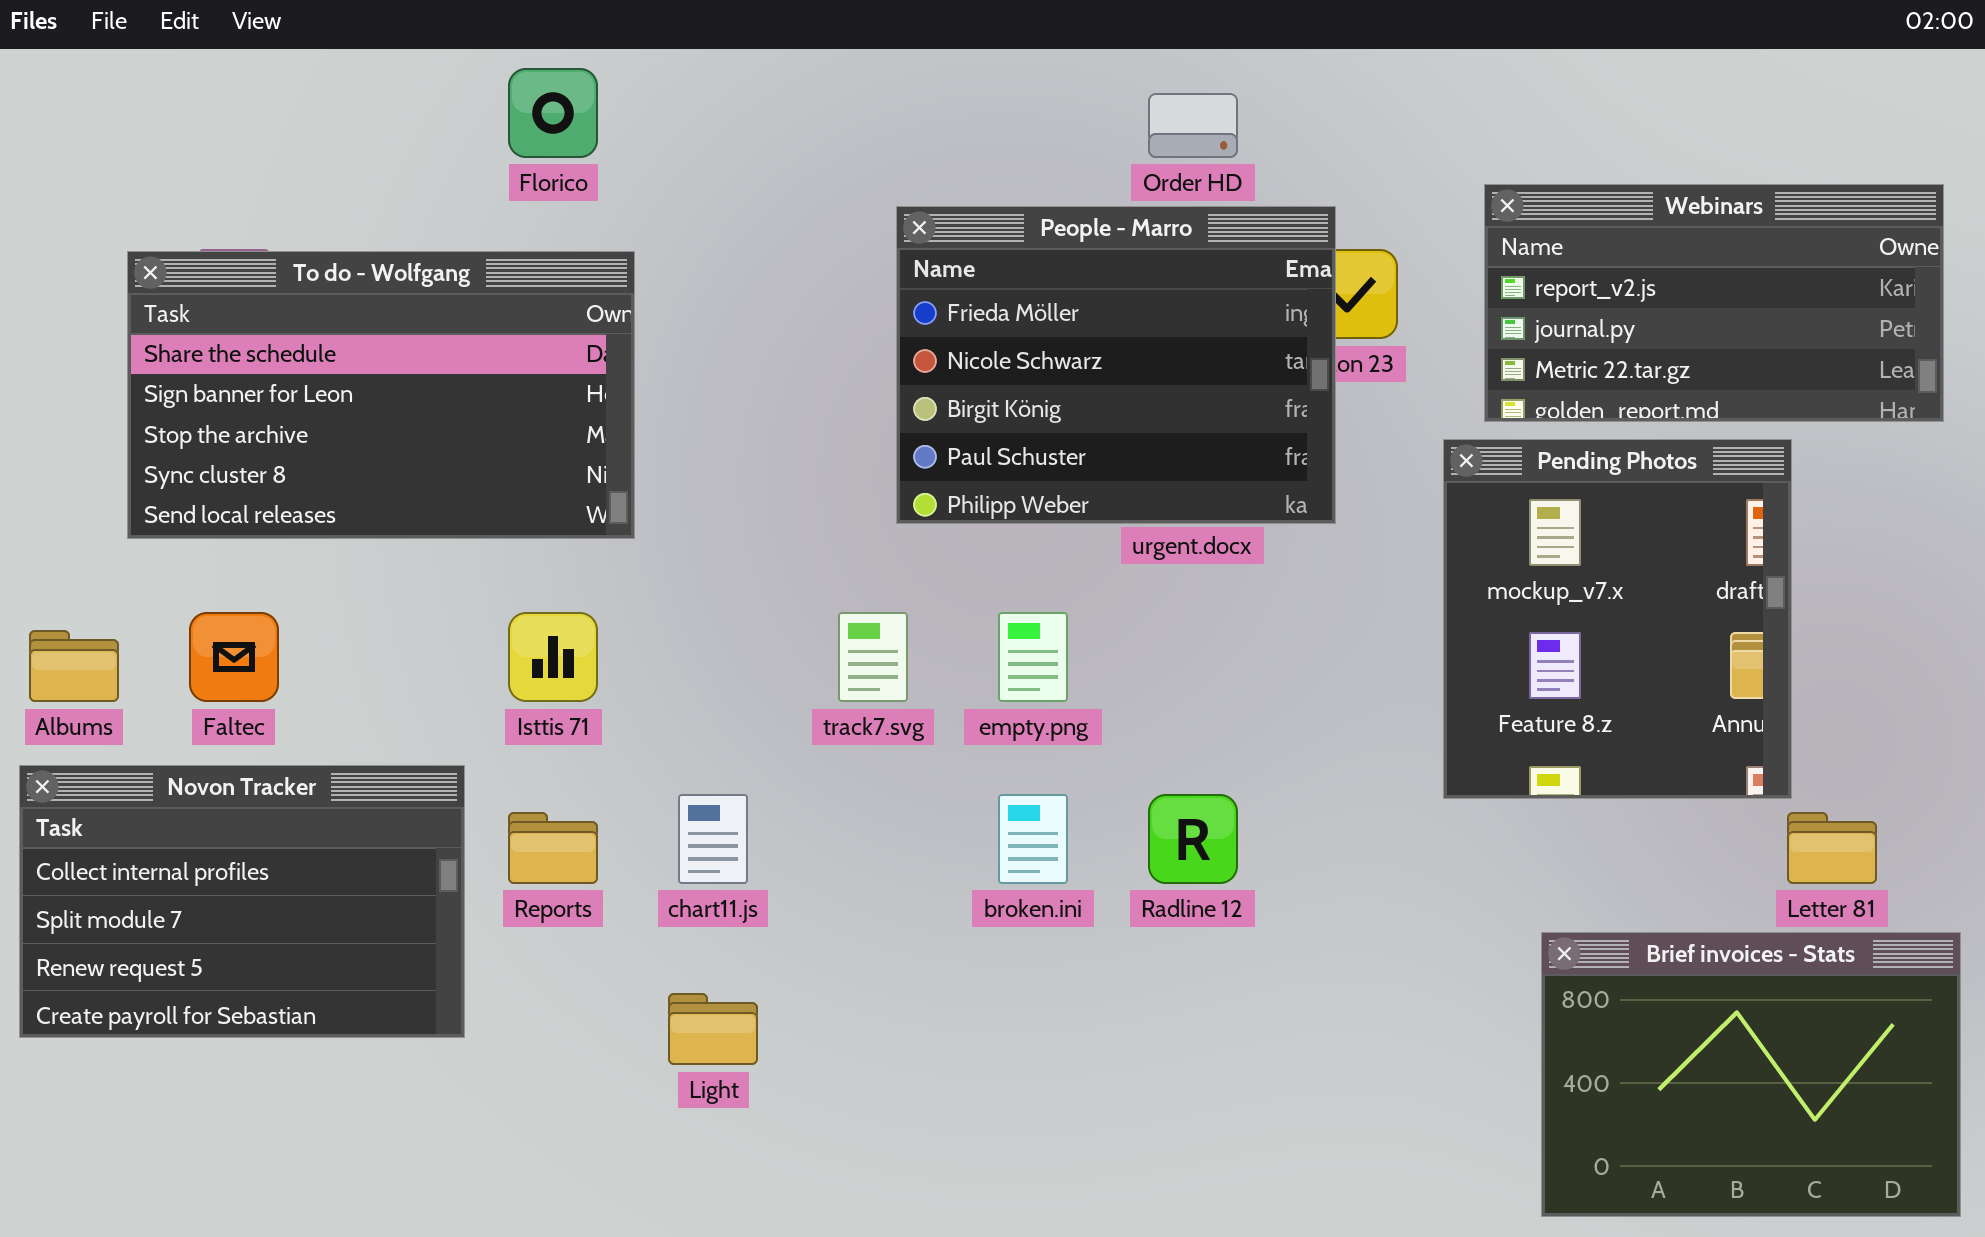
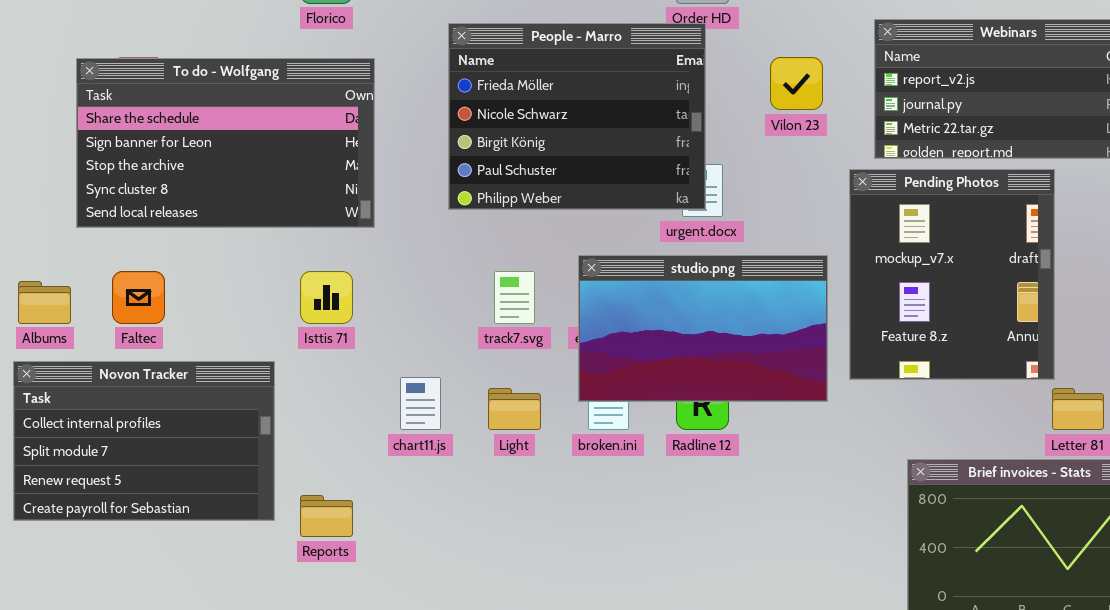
People - Marro: [896,206,1336,524] -> [448,23,706,210], moved
studio.png: none -> [578,255,828,402], opened
Reports: [508,812,598,884] -> [300,495,353,537], moved
Light: [668,993,758,1065] -> [488,388,541,430], moved

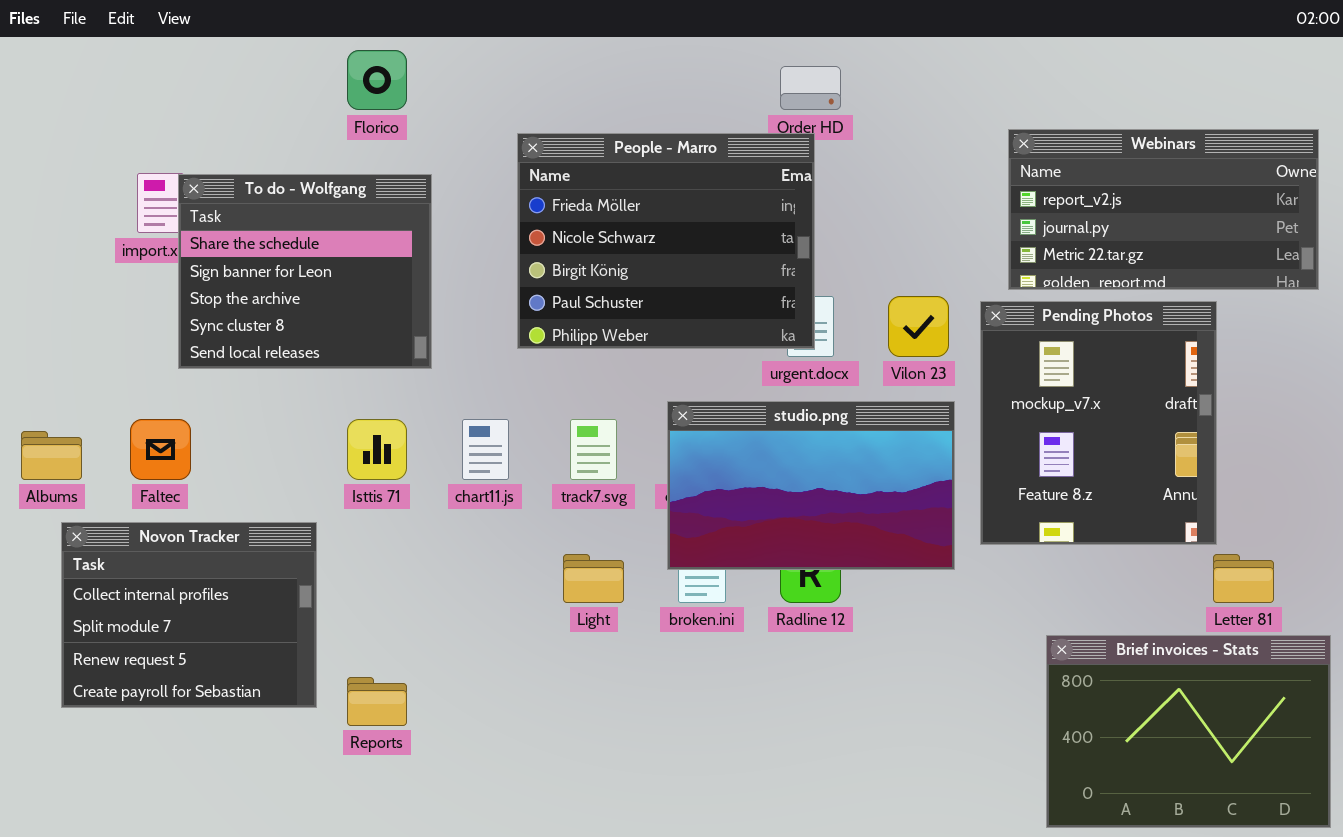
Vilon 23: [770,57,823,110] -> [888,296,949,357], moved
To do - Wolfgang: [76,58,375,228] -> [178,174,432,369], resized
Novon Tracker: [13,361,275,521] -> [61,522,317,708], resized
chart11.js: [400,377,441,430] -> [462,419,509,480], moved

